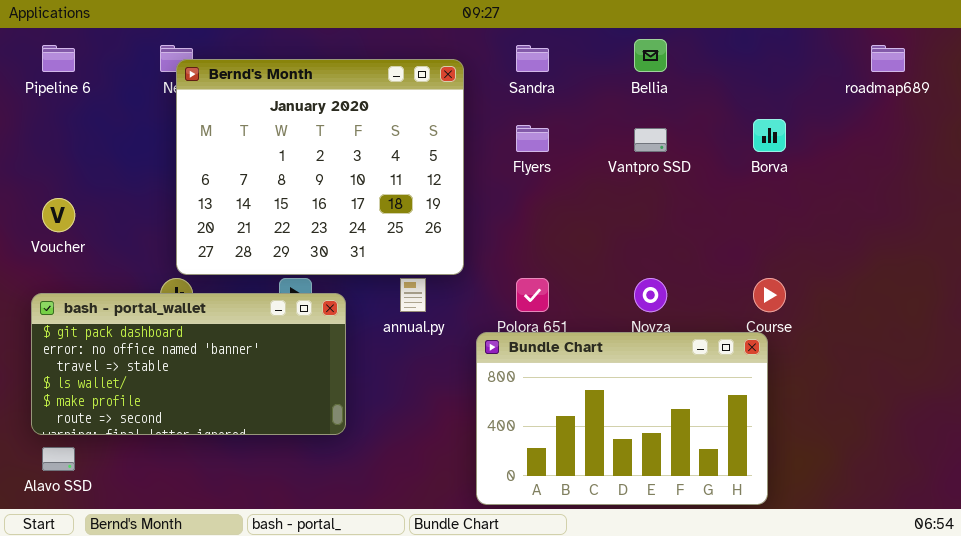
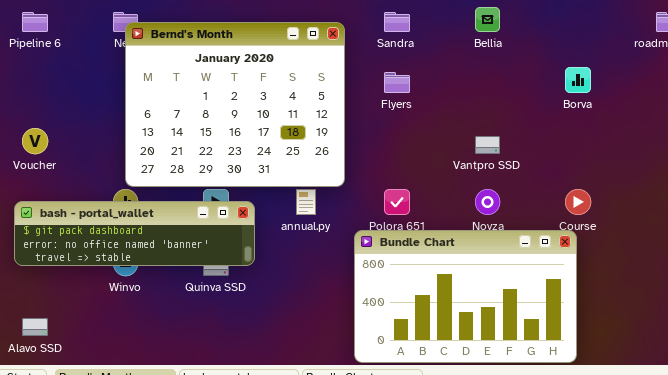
Vantpro SSD: [634,128,667,152] -> [475,136,500,154], moved
bash - portal_wallet: [31,293,346,435] -> [14,201,255,266], resized

